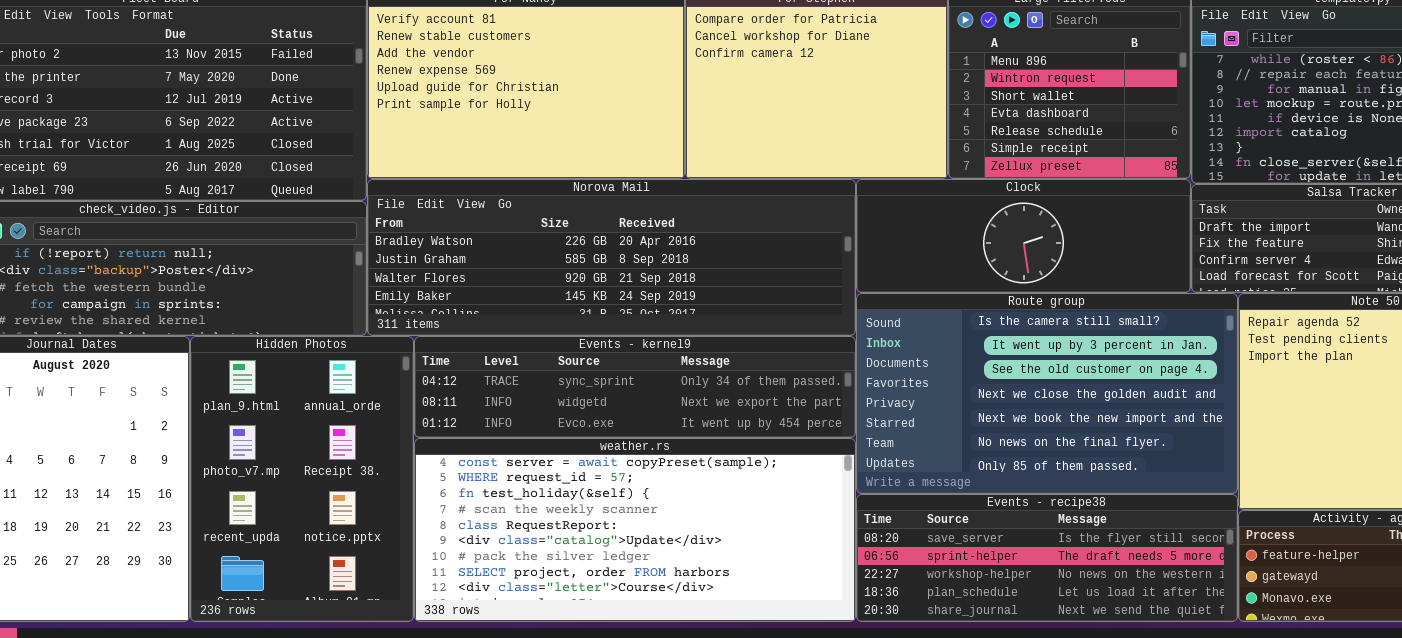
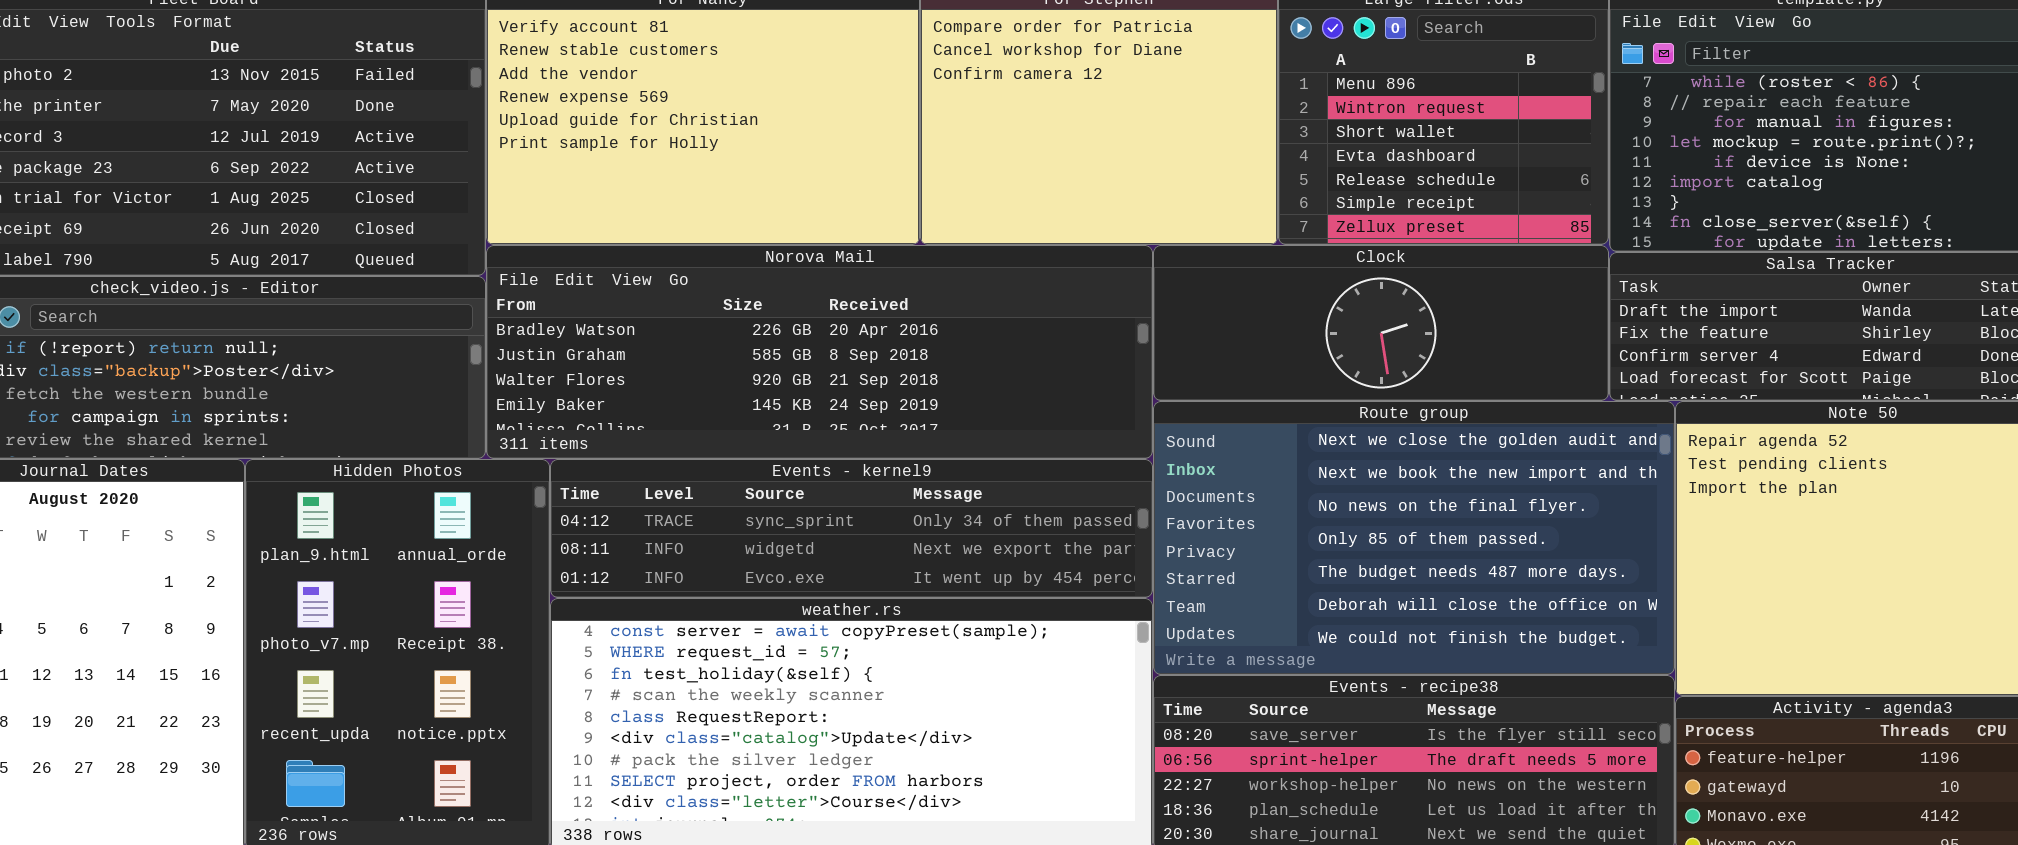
Route group: [856,293,1238,494] -> [1153,401,1675,675], scrolled down 3 rows

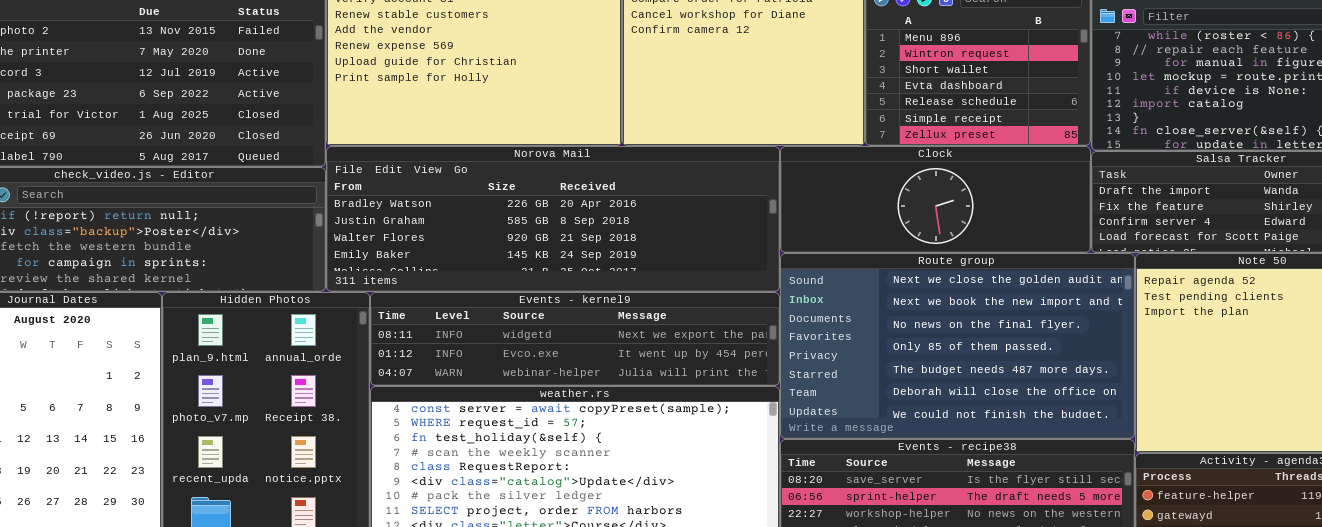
Events - kernel9: [550,459,1153,598] -> [370,292,780,386], scrolled down 1 row

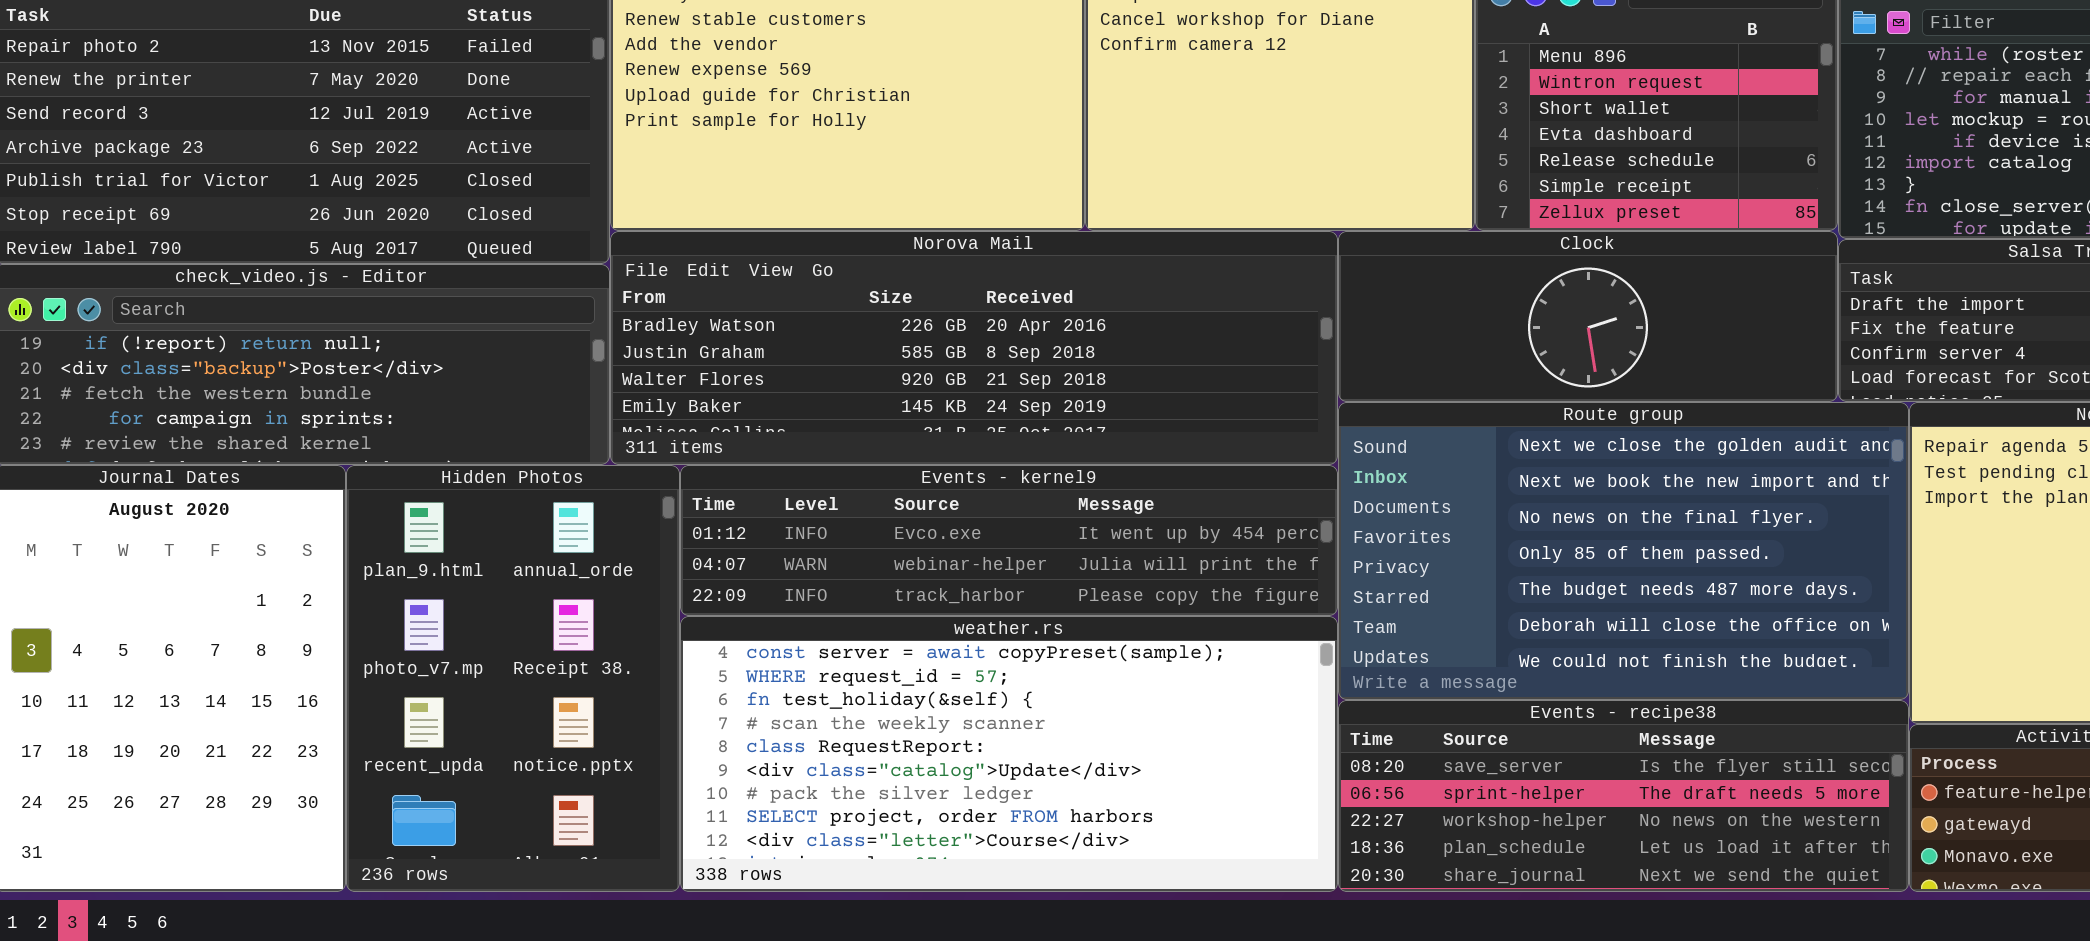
Events - kernel9: [370,292,780,386] -> [680,465,1338,616], scrolled down 1 row

